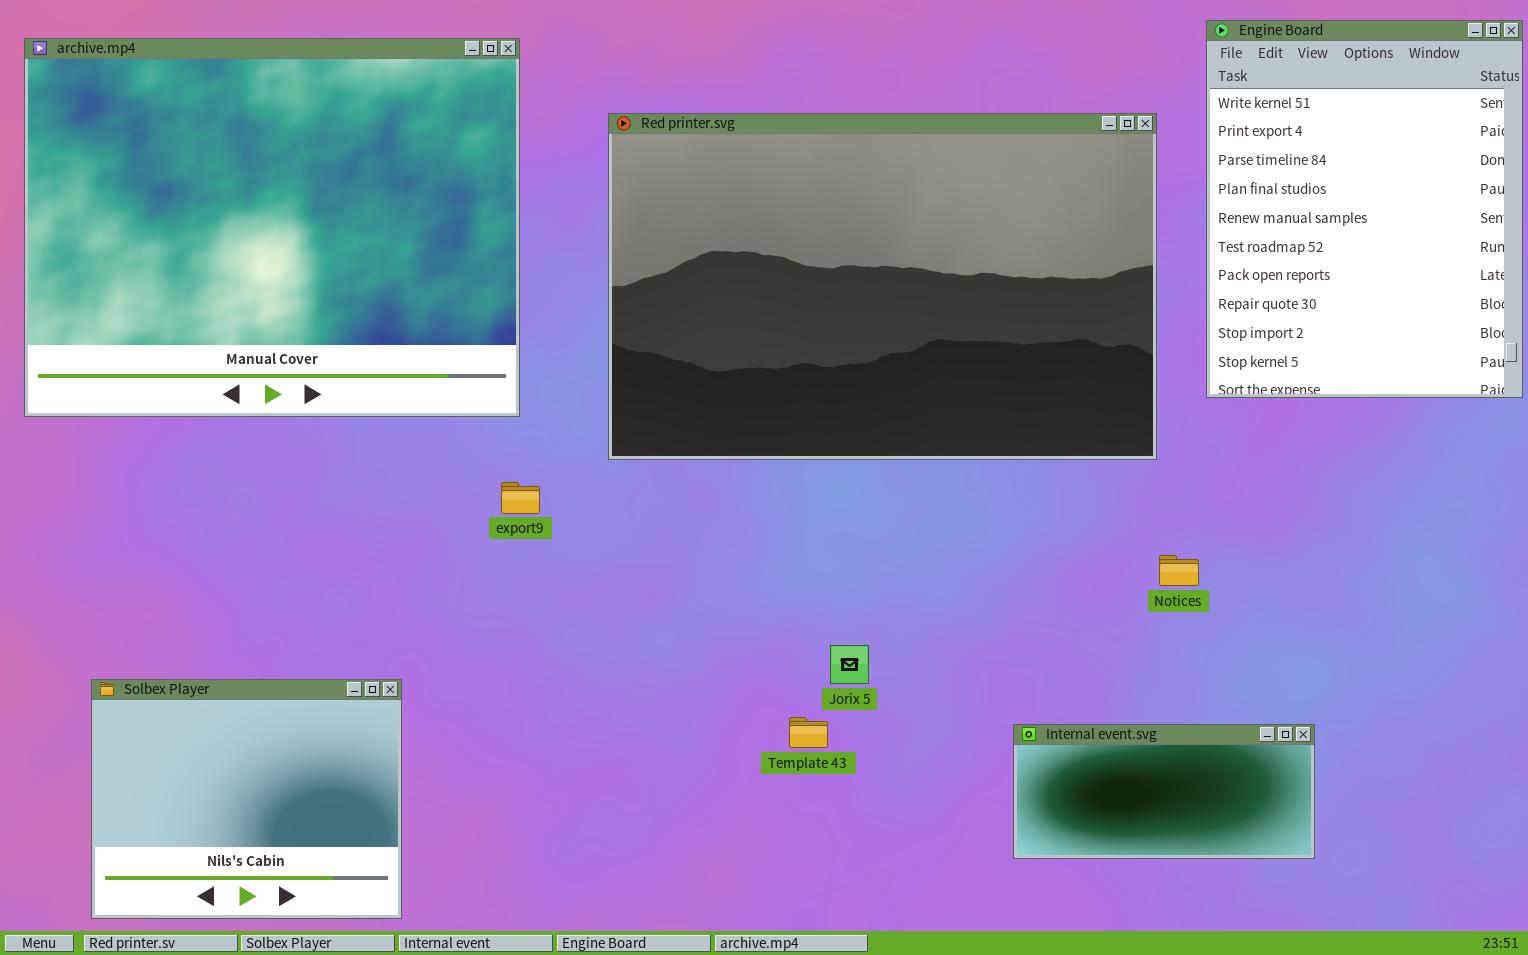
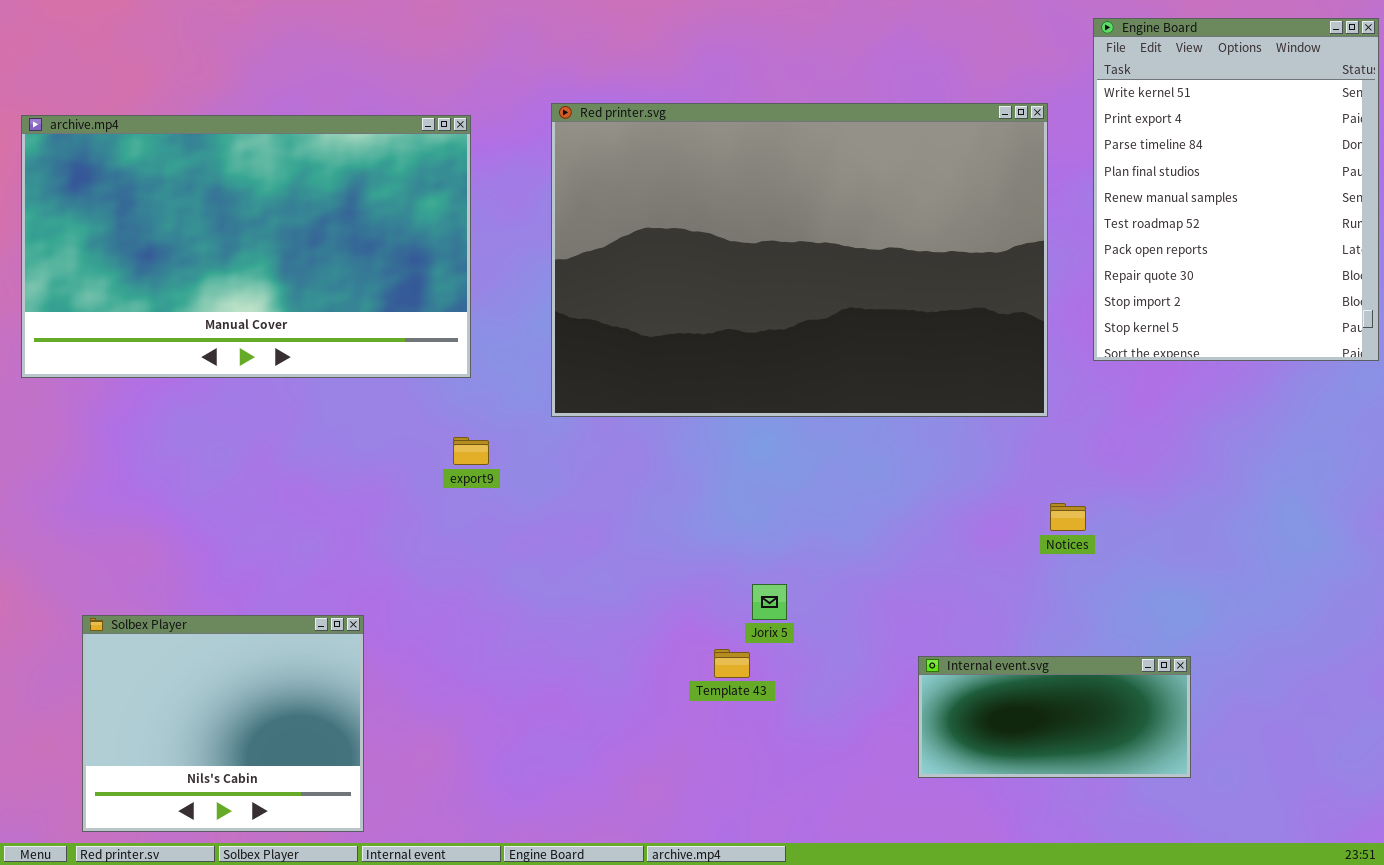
archive.mp4: [24,38,520,417] -> [21,115,471,378], resized

